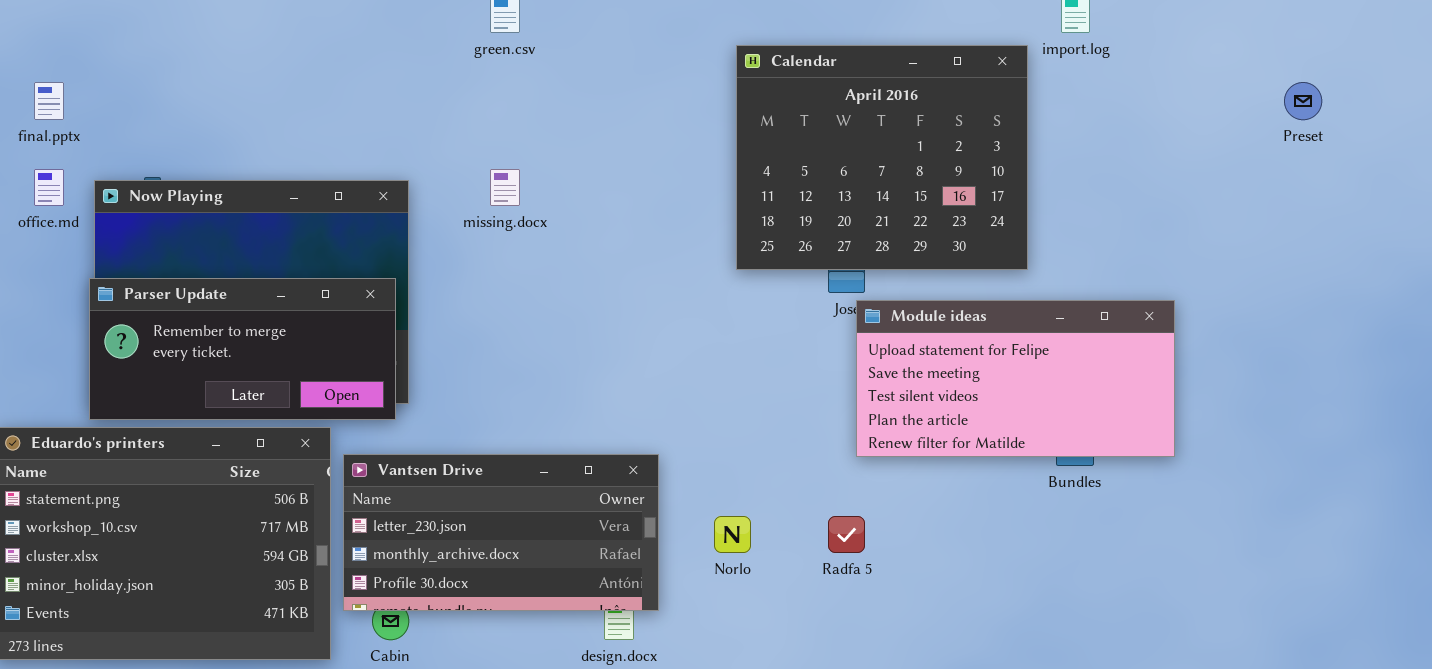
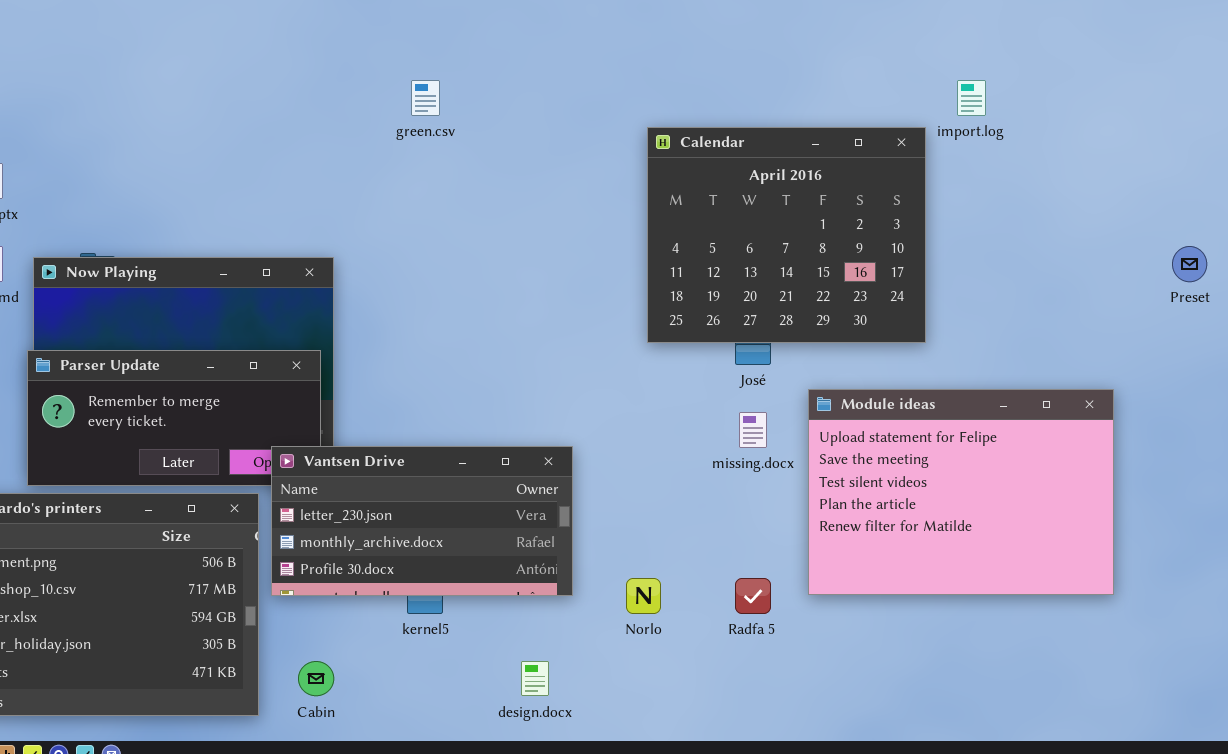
Preset: [1284,82,1322,120] -> [1172,246,1207,282], moved
missing.docx: [490,169,520,206] -> [739,412,767,448], moved
Module ideas: [856,300,1175,457] -> [808,389,1114,595], moved, resized
Vantsen Drive: [343,454,659,611] -> [271,446,573,596], moved

